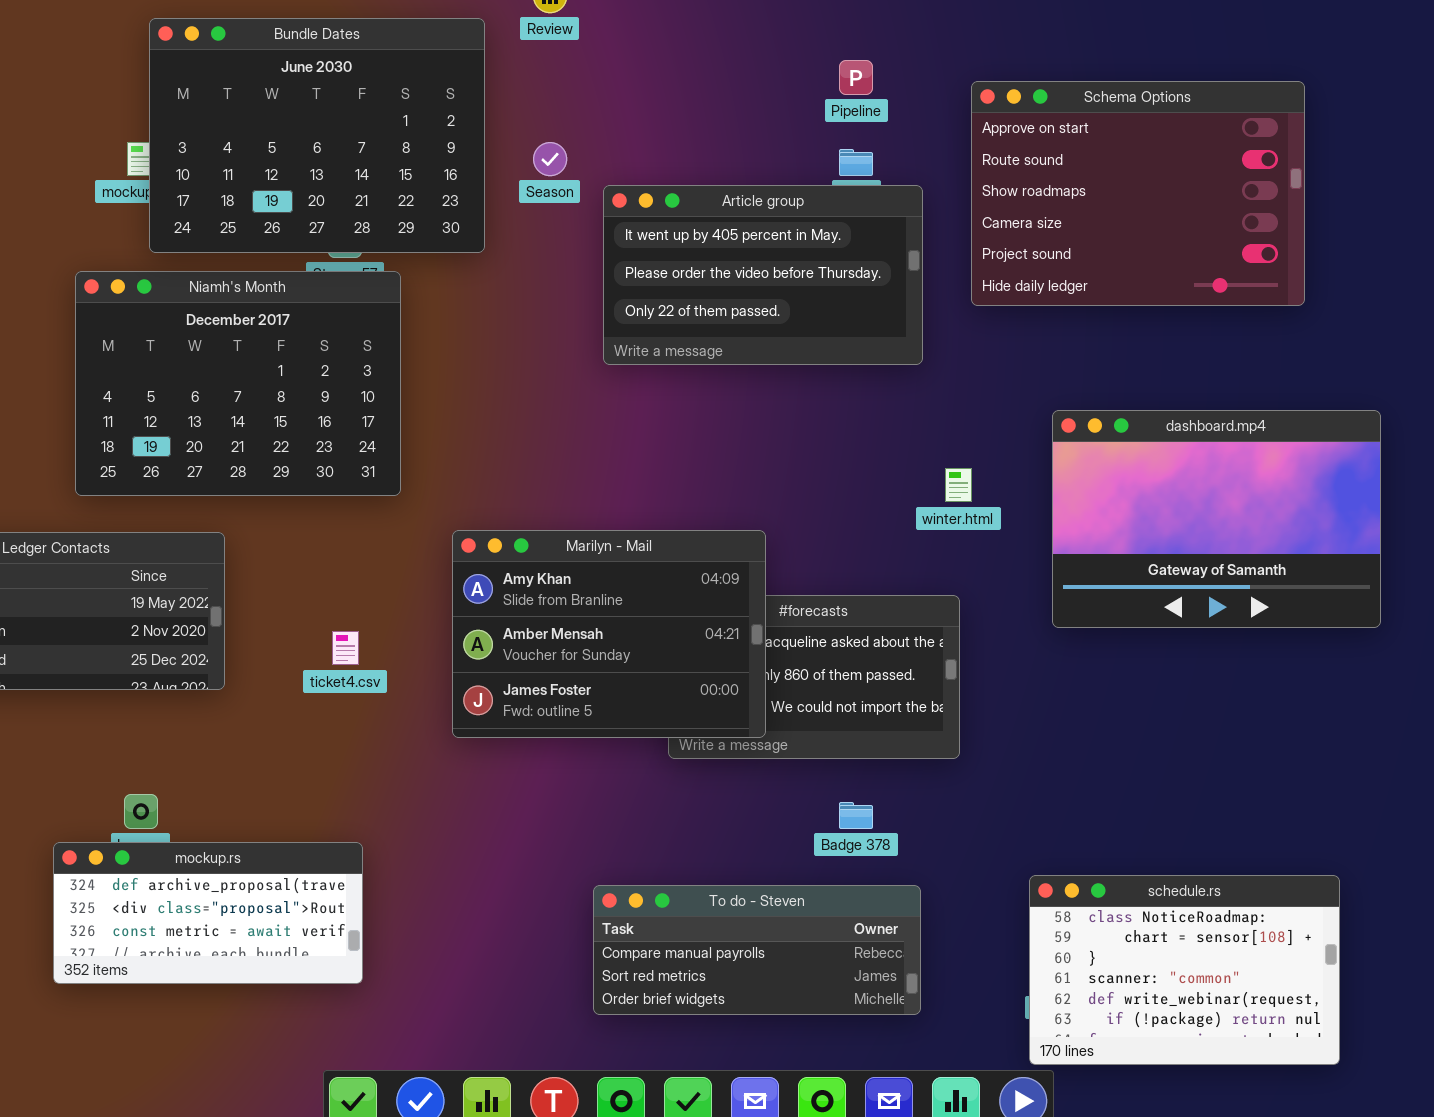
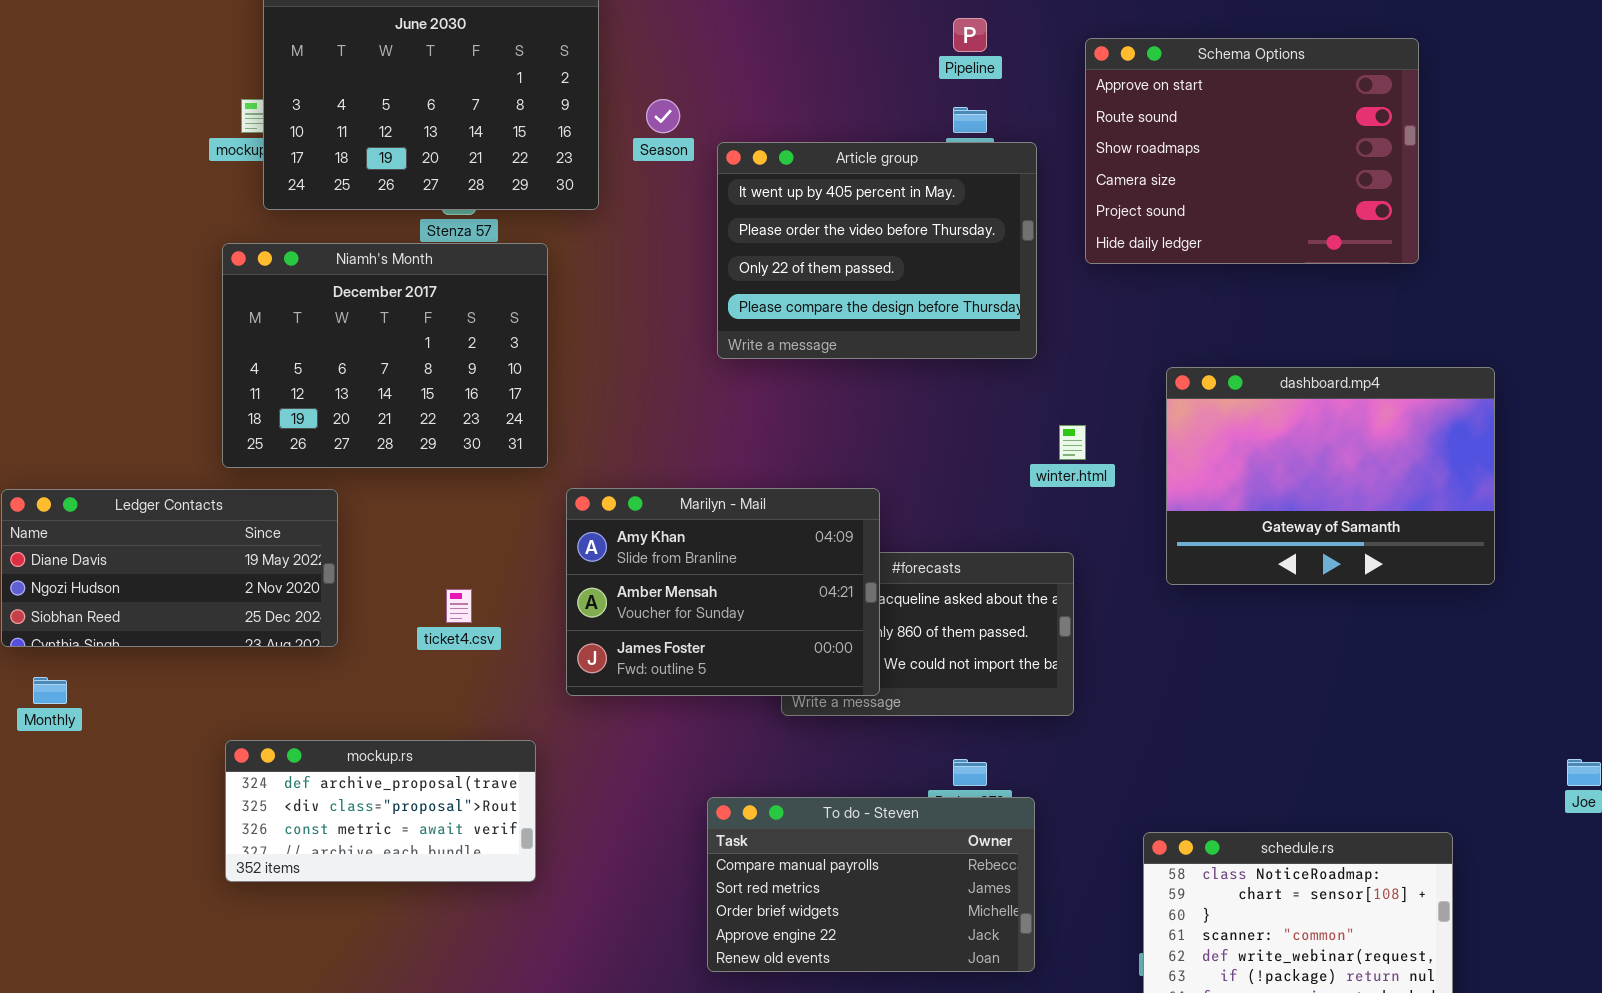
Article group: [603,185,923,365] -> [717,142,1037,359], resized
Niamh's Month: [75,271,401,496] -> [222,243,548,468], moved
mockup.rs: [53,842,363,984] -> [225,740,536,882], moved
To do - Steven: [593,885,921,1015] -> [707,797,1035,972], resized

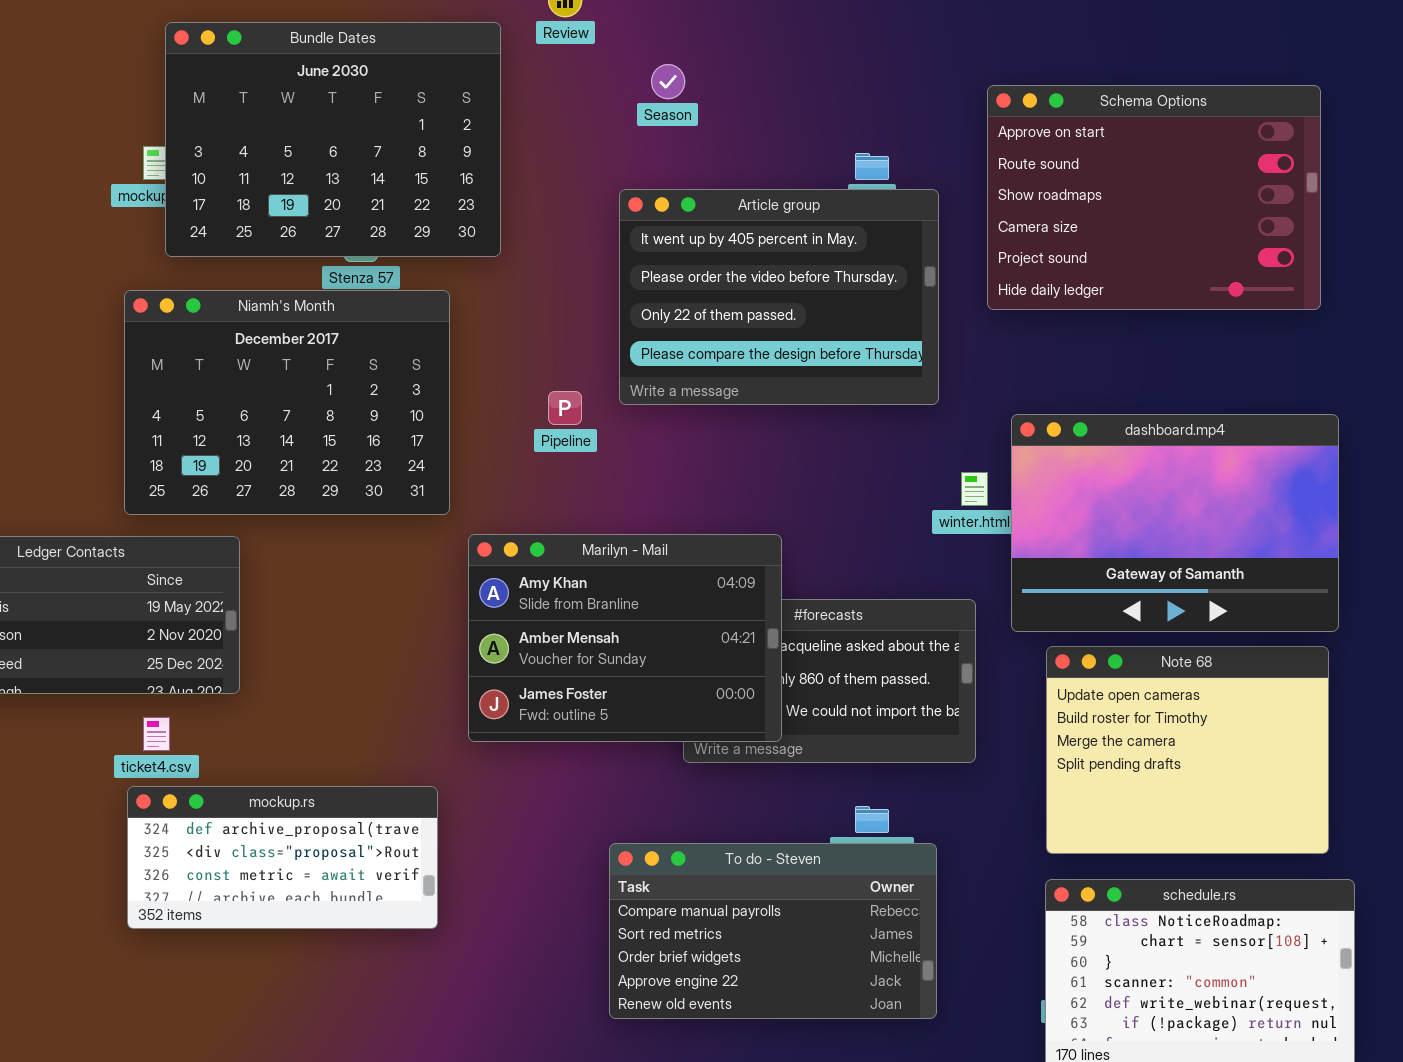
Pipeline: [953,18,987,52] -> [548,391,582,425], moved
Season: [646,99,680,133] -> [651,64,685,99], moved
dashboard.mp4: [1166,367,1495,585] -> [1011,414,1339,632], moved
ticket4.csv: [446,589,472,623] -> [143,717,170,751], moved
Note 68: none -> [1046,646,1329,854], opened

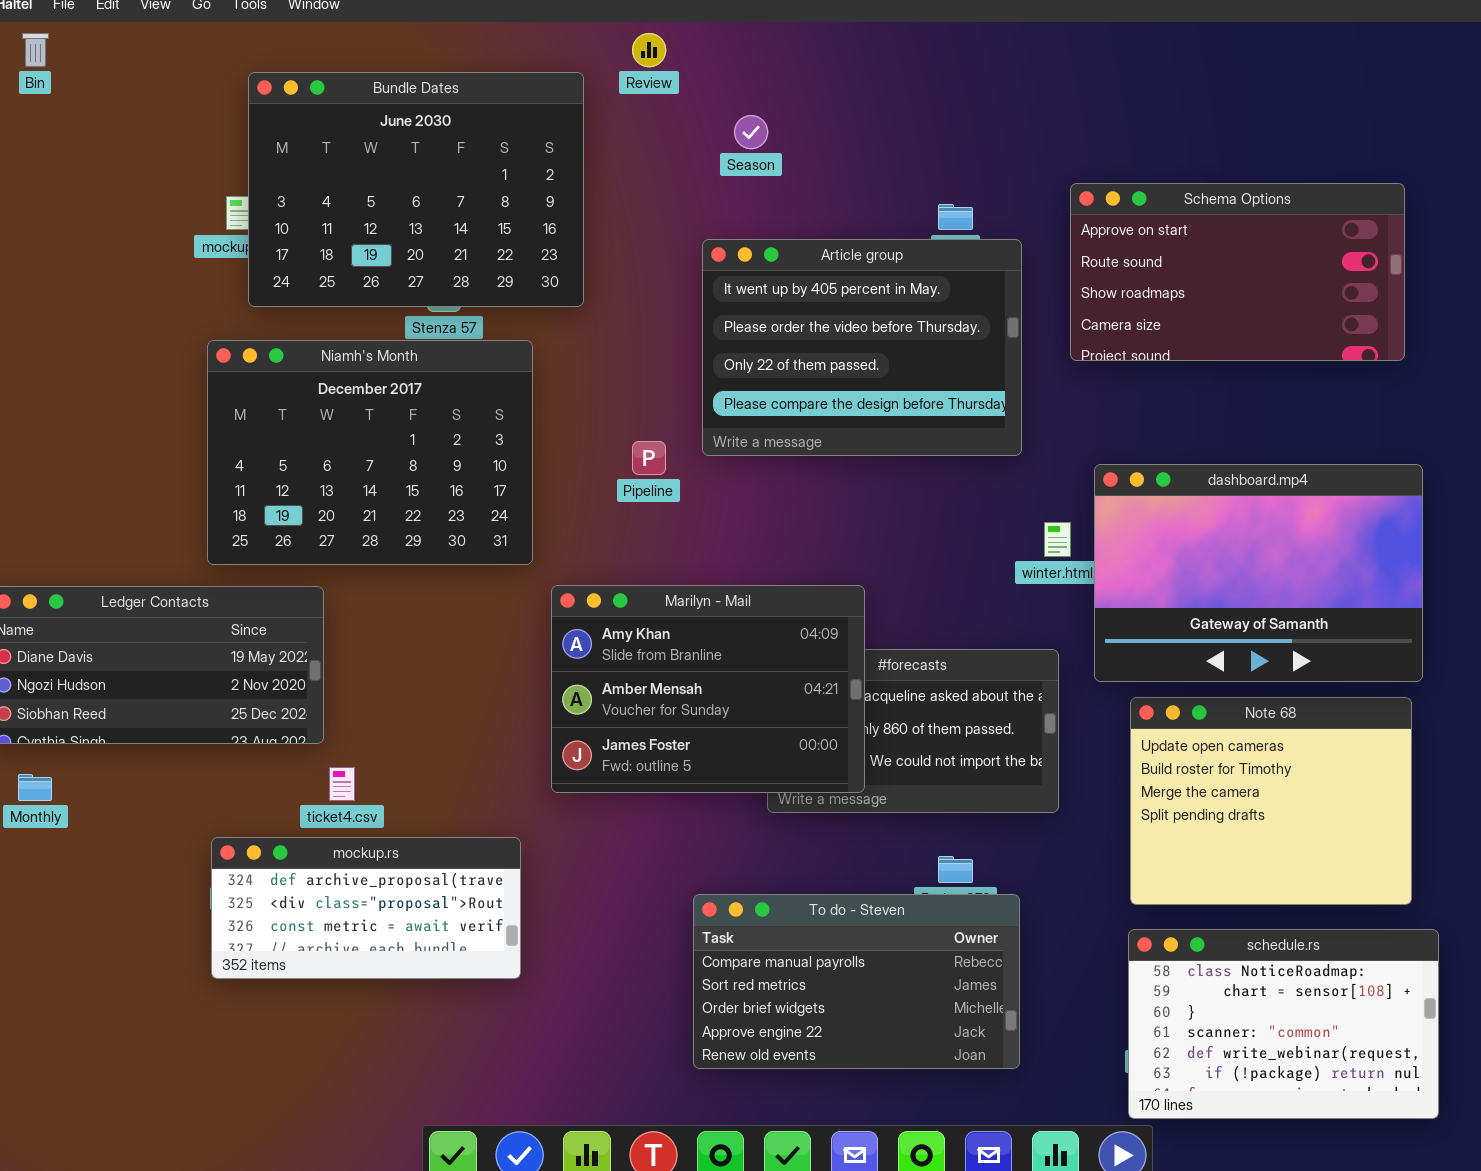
Schema Options: [987,85,1321,310] -> [1070,183,1405,361], resized
ticket4.csv: [143,717,170,751] -> [329,767,355,801], moved

